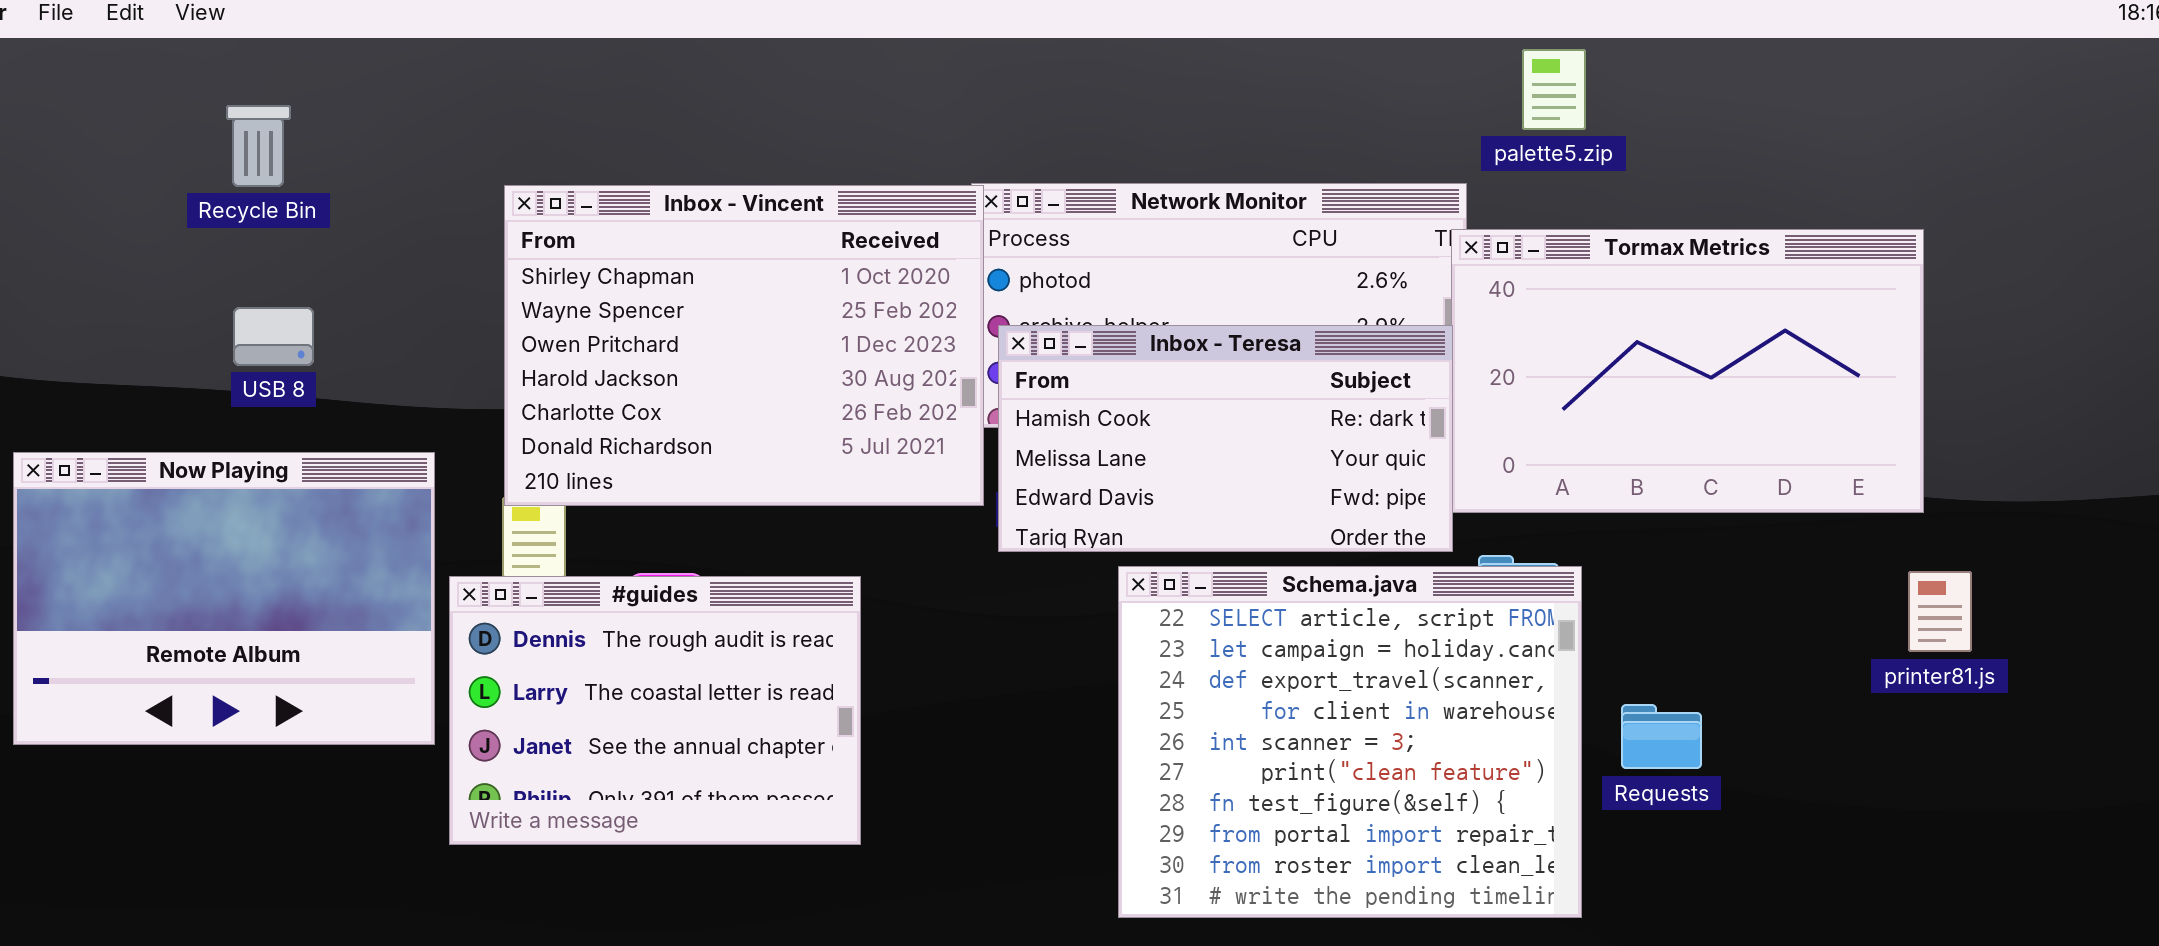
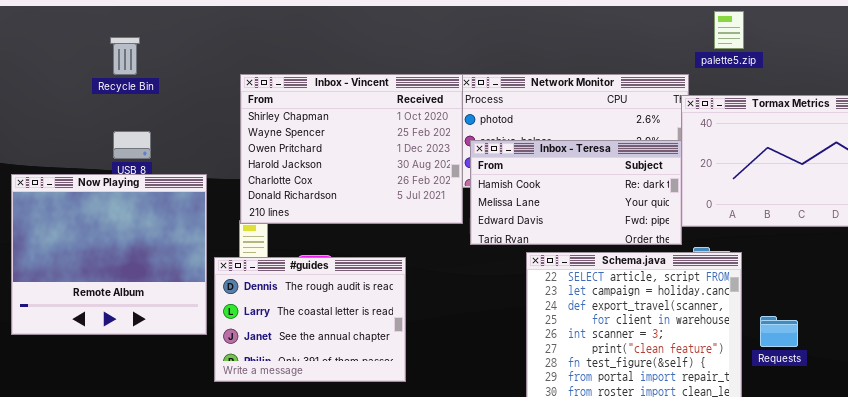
Now Playing: [13,452,435,745] -> [11,174,207,335], resized

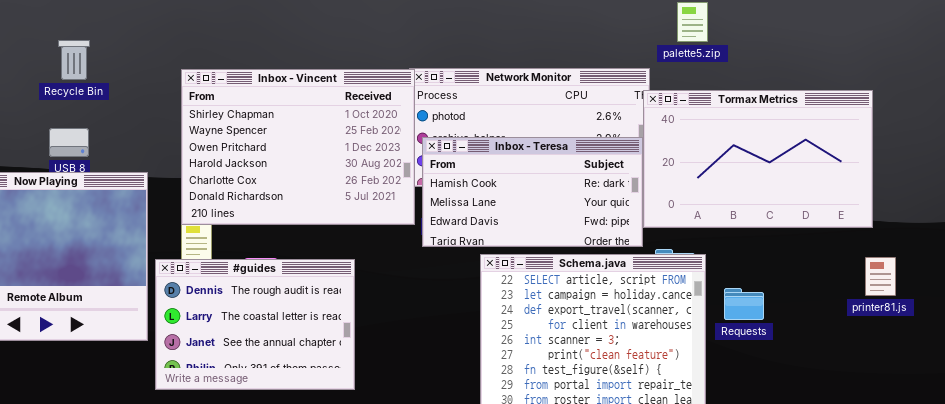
Recycle Bin: [110,37,140,75] -> [58,40,90,80], moved
Requests: [760,316,798,347] -> [724,288,764,320], moved

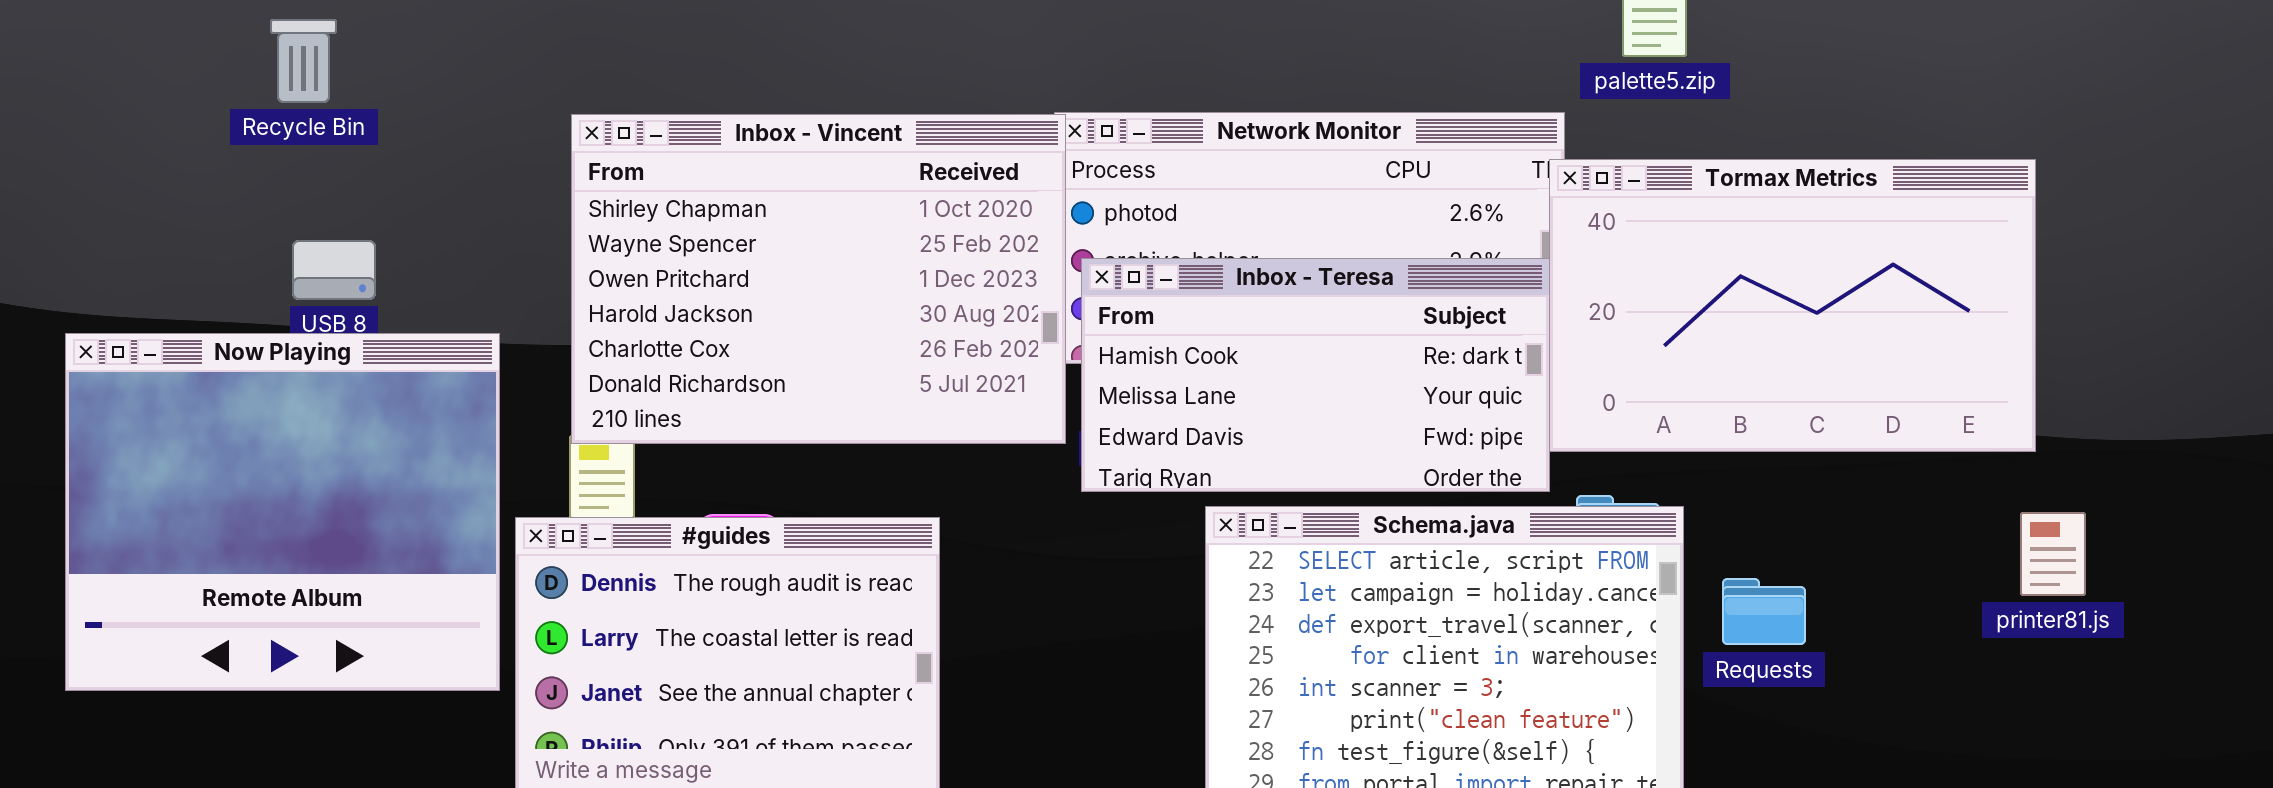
Recycle Bin: [58,40,90,80] -> [270,19,337,103], moved

